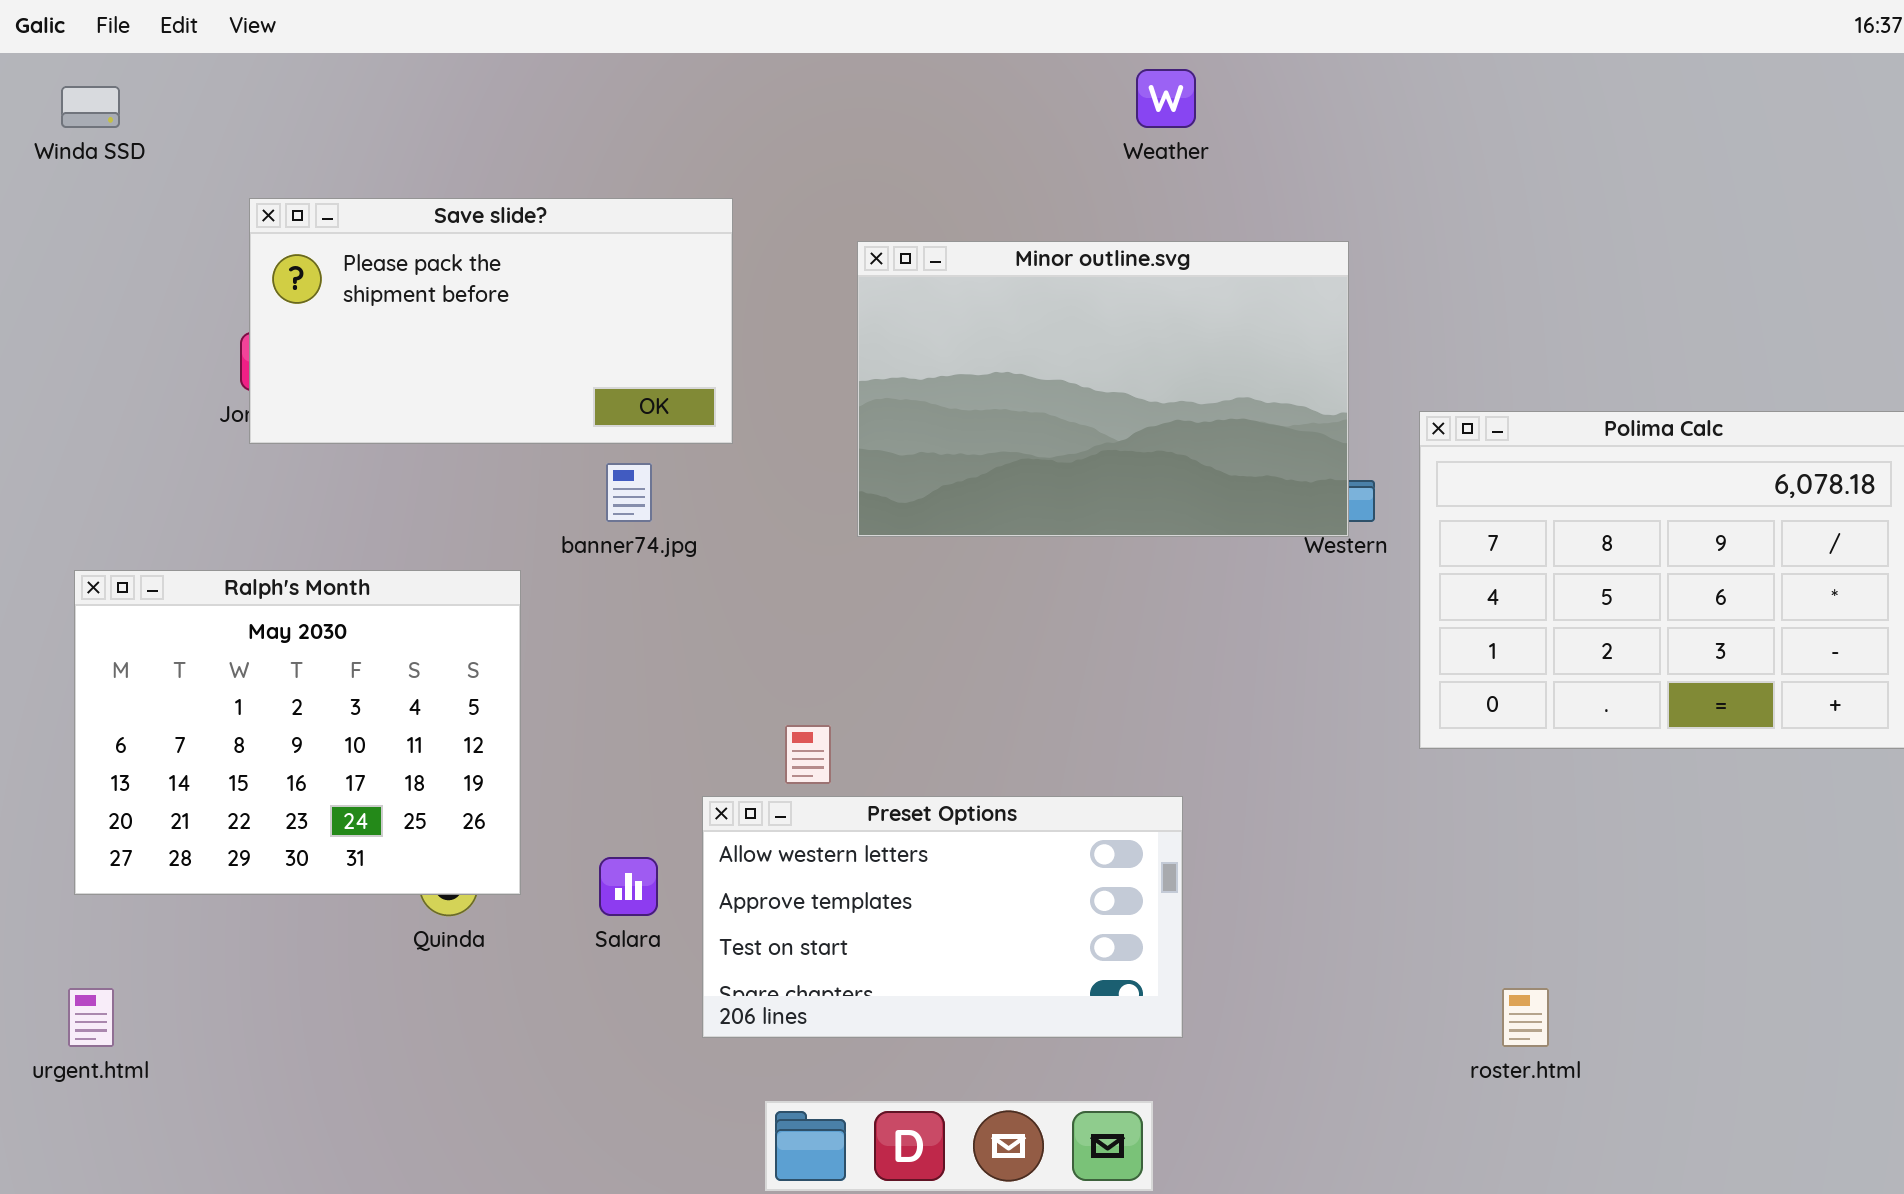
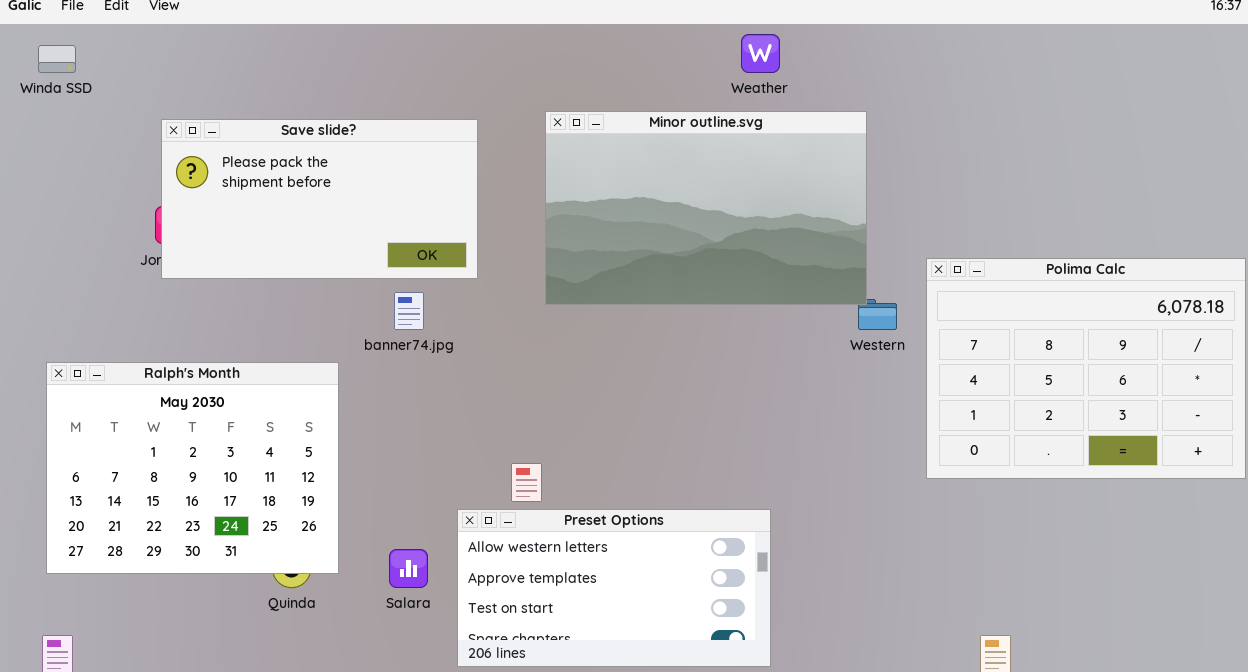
Minor outline.svg: [857,241,1349,537] -> [545,111,867,305], moved

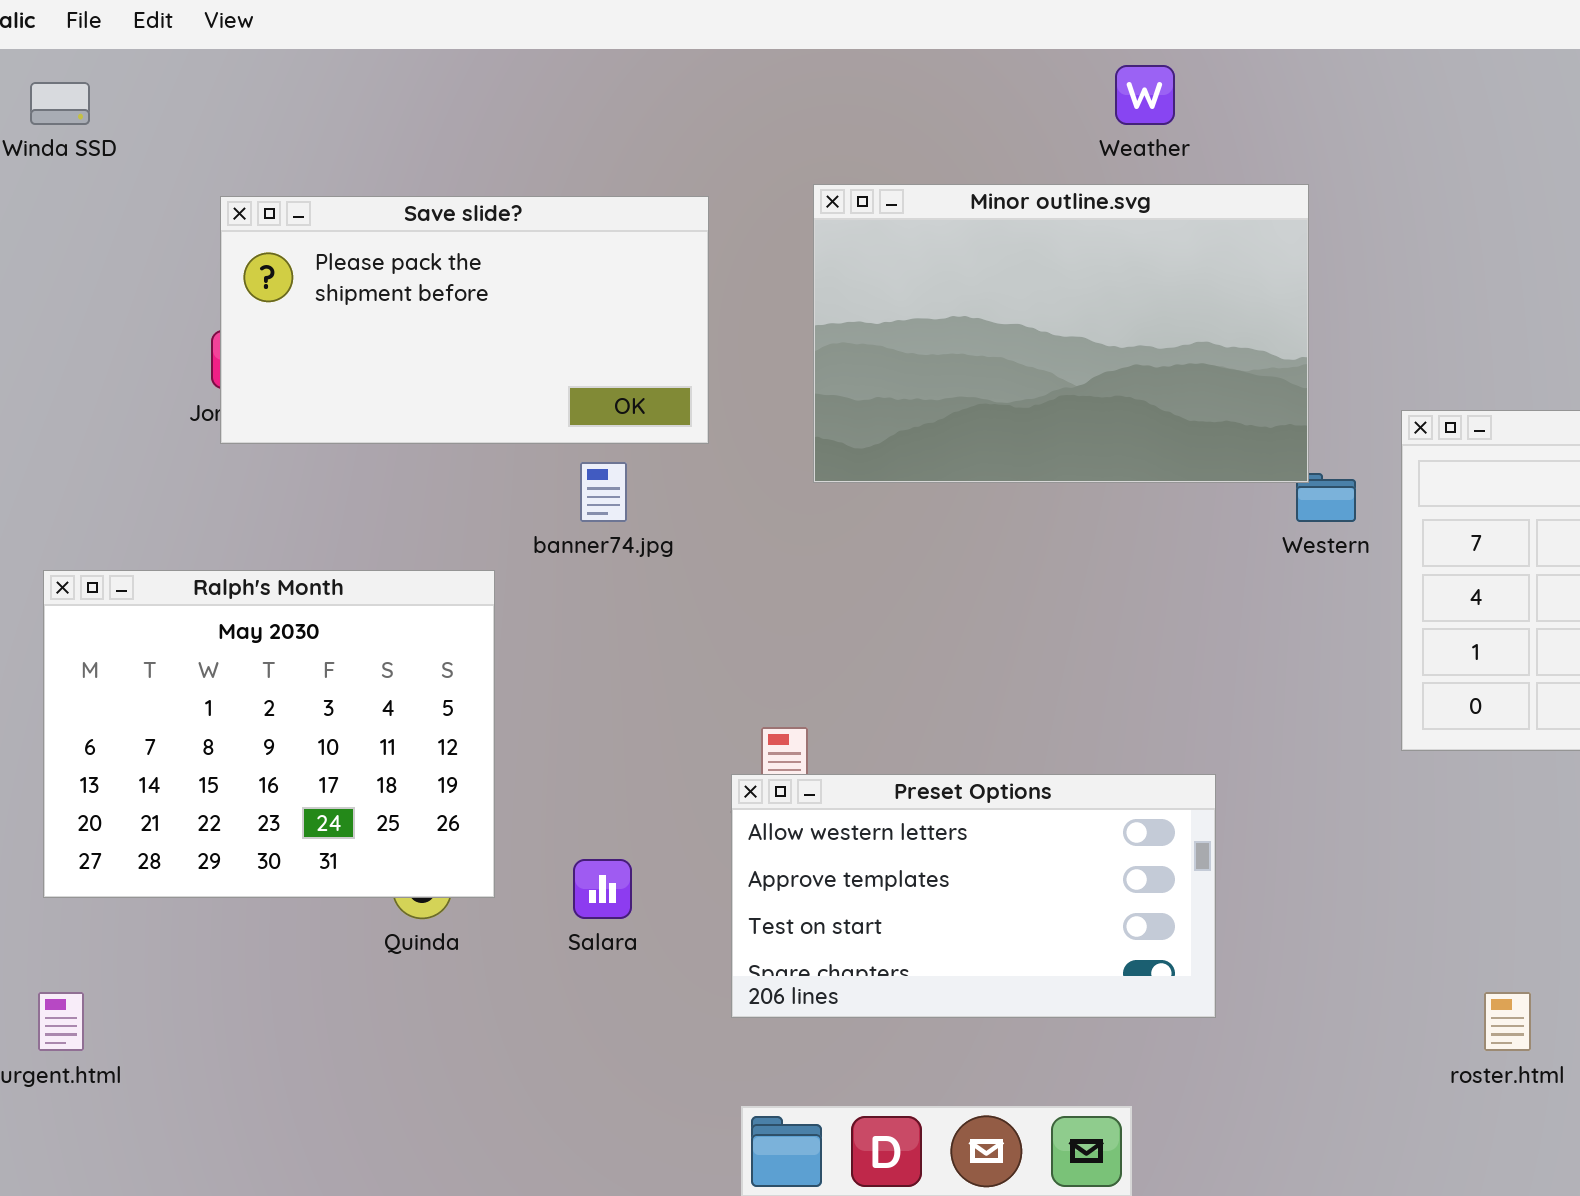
Preset Options: [457,509,771,667] -> [731,774,1216,1018], moved

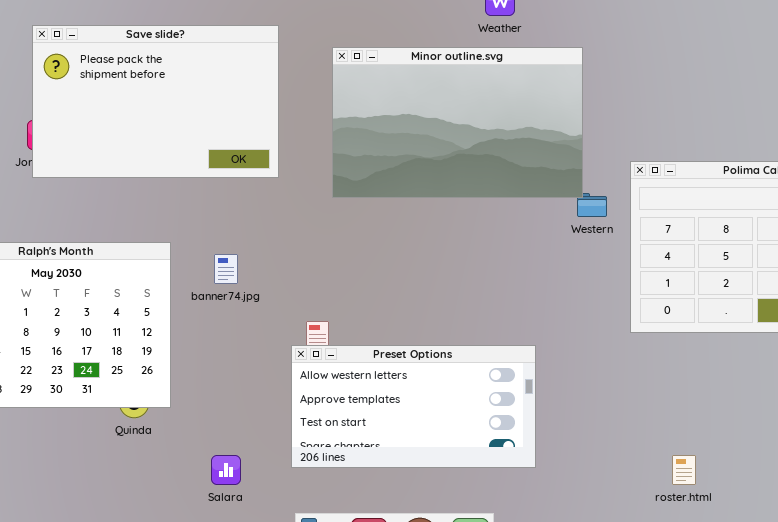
Save slide?: [220,196,709,444] -> [32,25,279,178], resized
banner74.jpg: [580,462,627,522] -> [214,254,238,284], moved
Salara: [573,859,632,919] -> [211,455,241,485], moved

